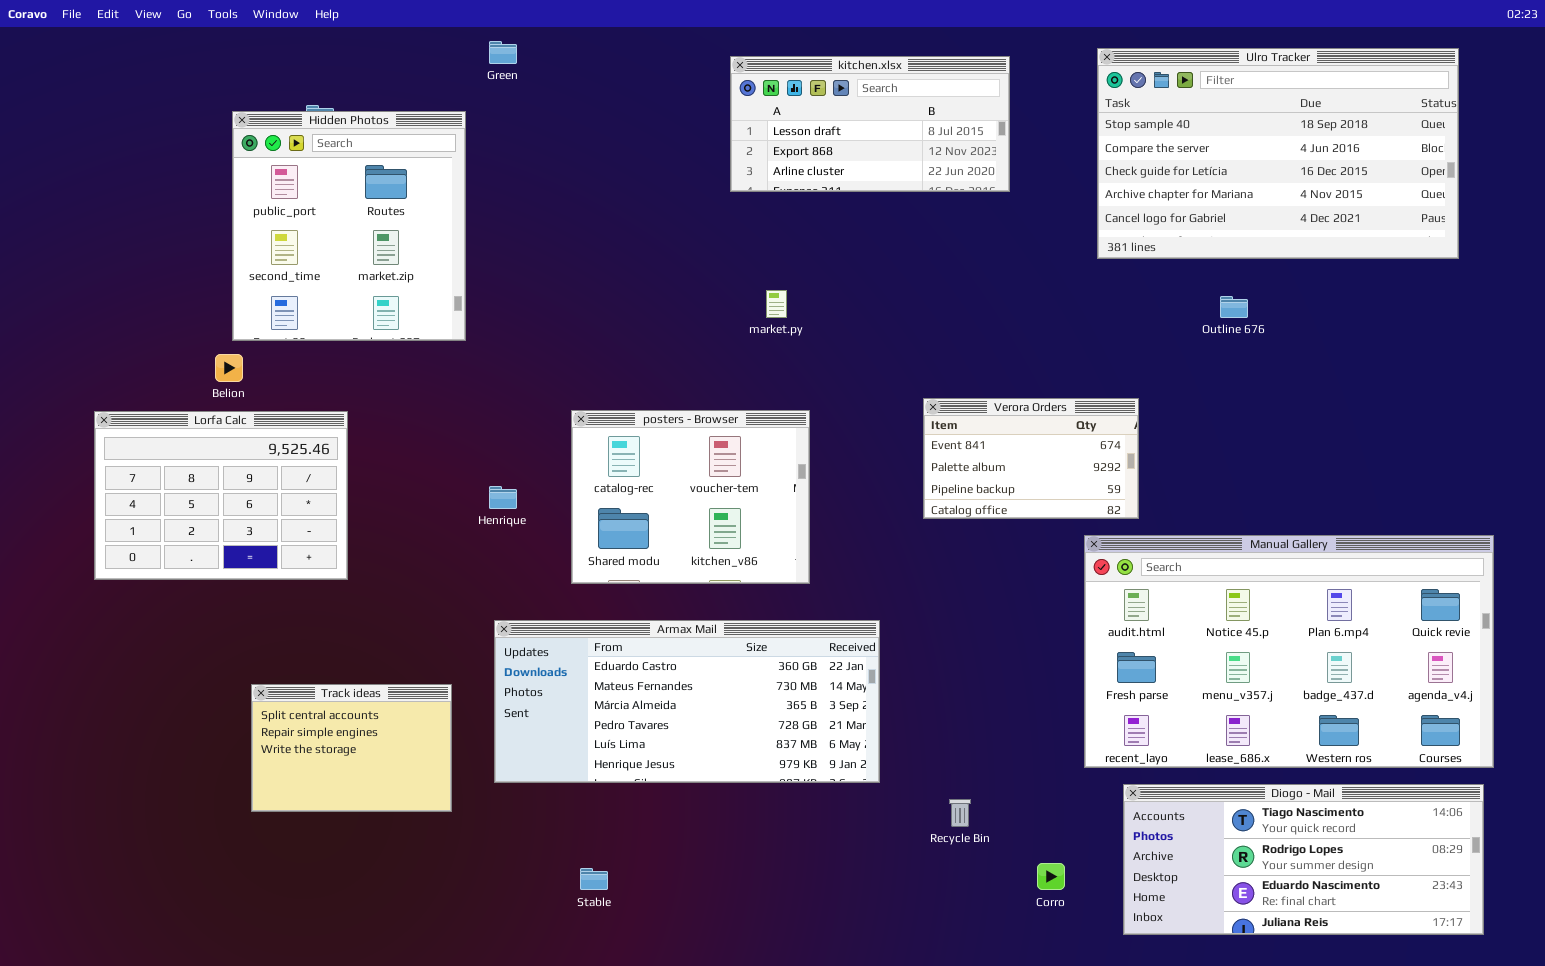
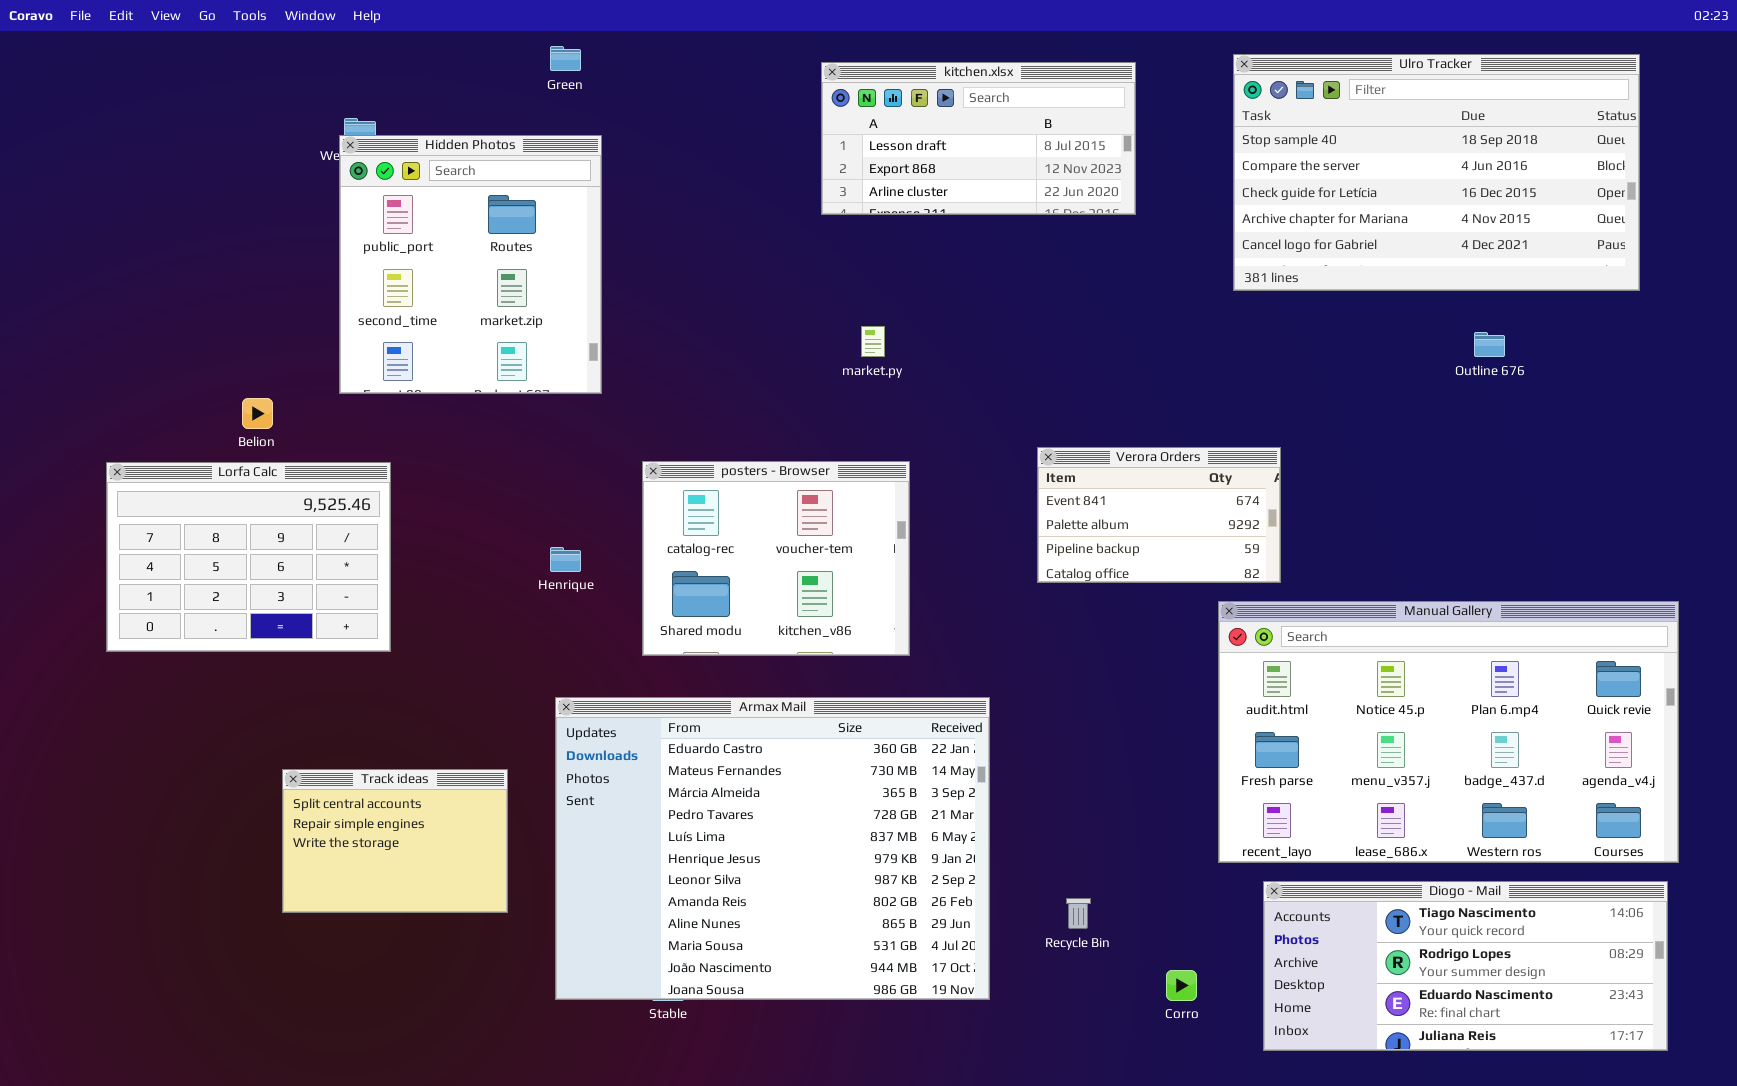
Hidden Photos: [232,111,466,341] -> [339,135,602,394], moved
Outline 676: [1220,296,1248,318] -> [1474,332,1505,357], moved
Armax Mail: [494,620,880,783] -> [555,697,990,1000], resized

